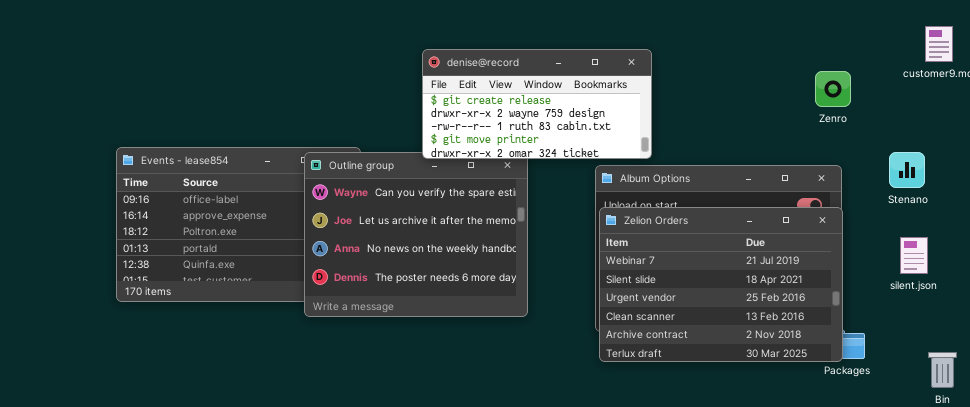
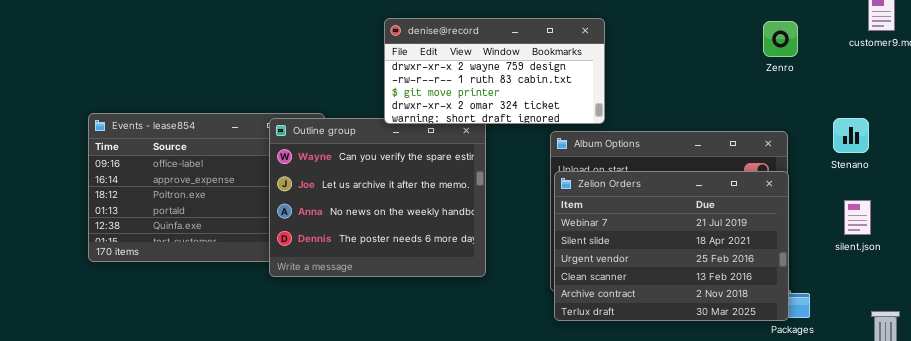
denise@record: [422,49,652,159] -> [384,18,605,124], scrolled down 1 row
Zenro: [815,71,851,107] -> [763,21,798,57], moved

